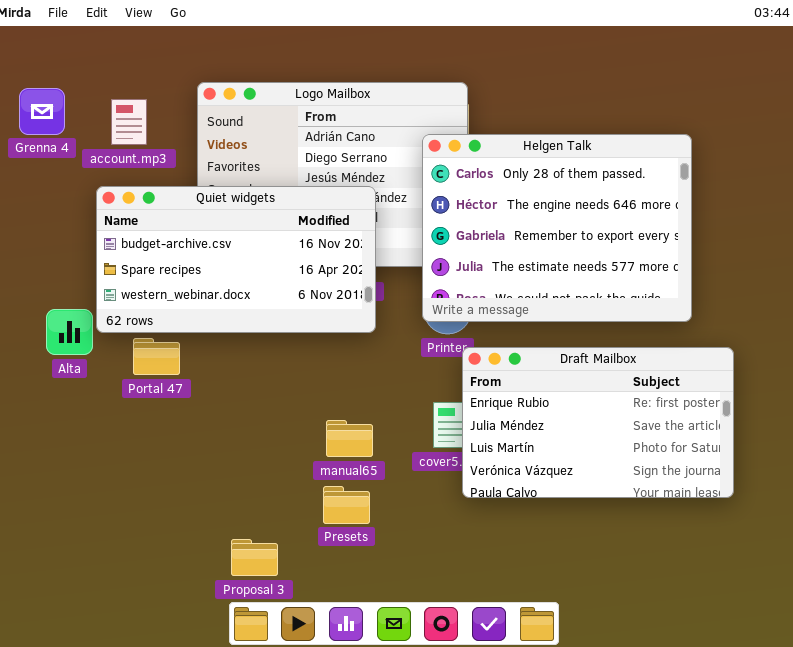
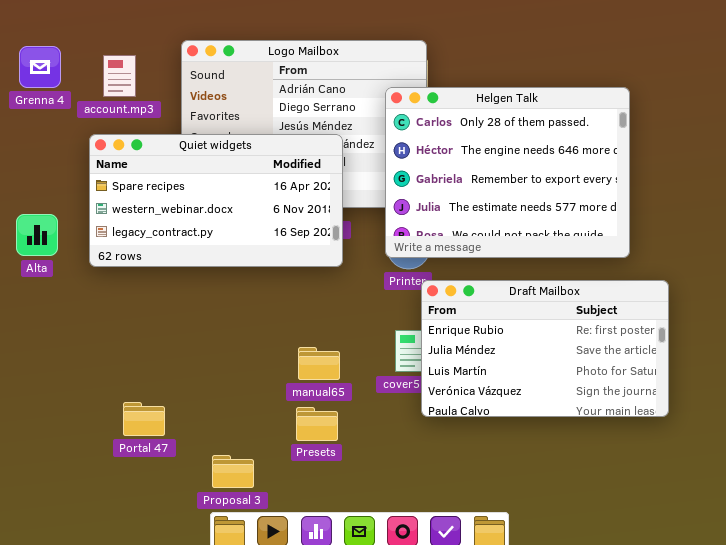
Quiet widgets: [96,186,376,333] -> [89,134,343,267], scrolled down 1 row
Alta: [46,309,93,355] -> [16,214,58,256], moved
Portal 47: [133,338,180,375] -> [123,402,165,436], moved

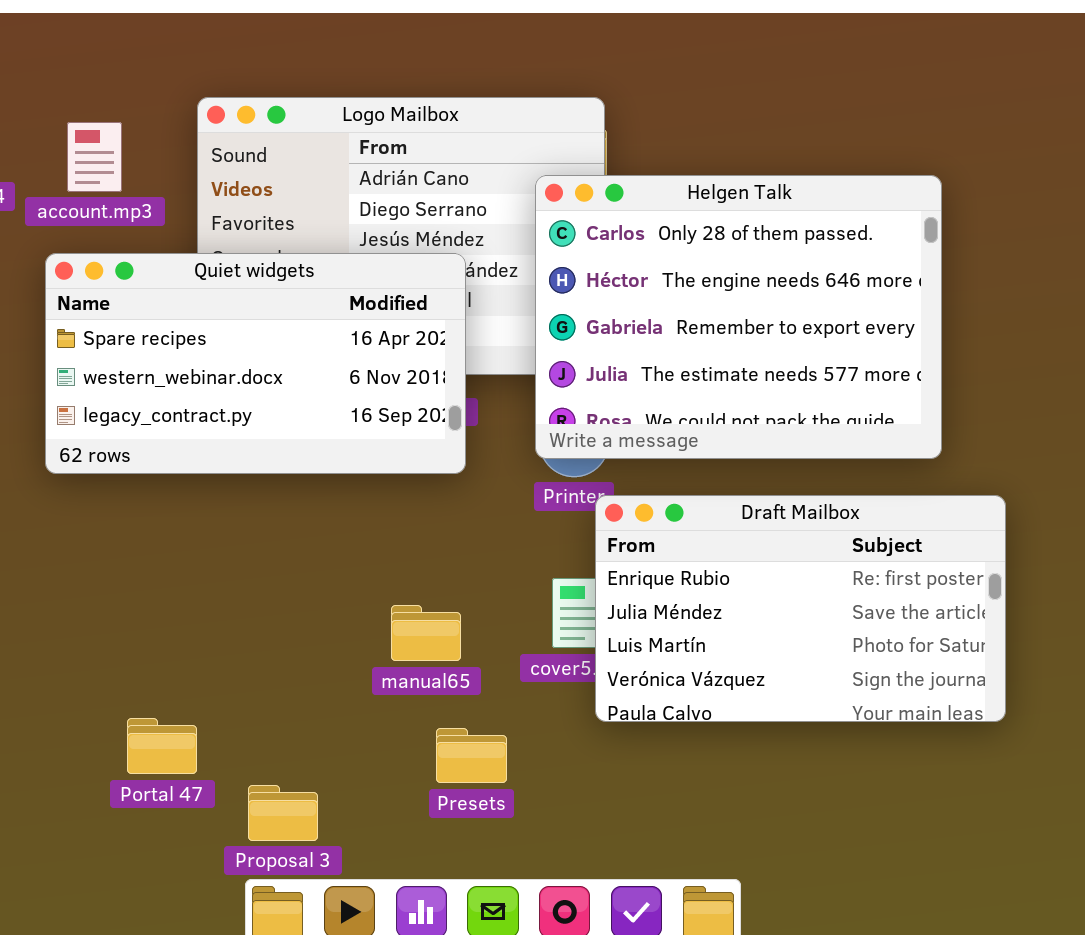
Portal 47: [123,402,165,436] -> [127,718,197,774], moved
Presets: [296,407,338,441] -> [436,728,507,783], moved

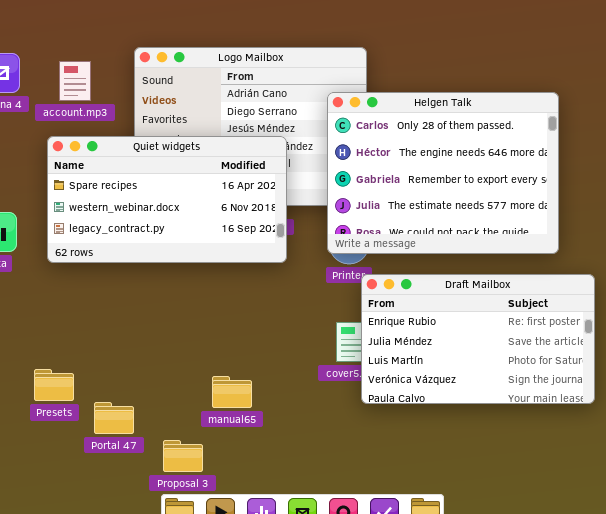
manual65: [391,605,461,661] -> [212,376,252,408], moved
Presets: [436,728,507,783] -> [34,369,74,401], moved

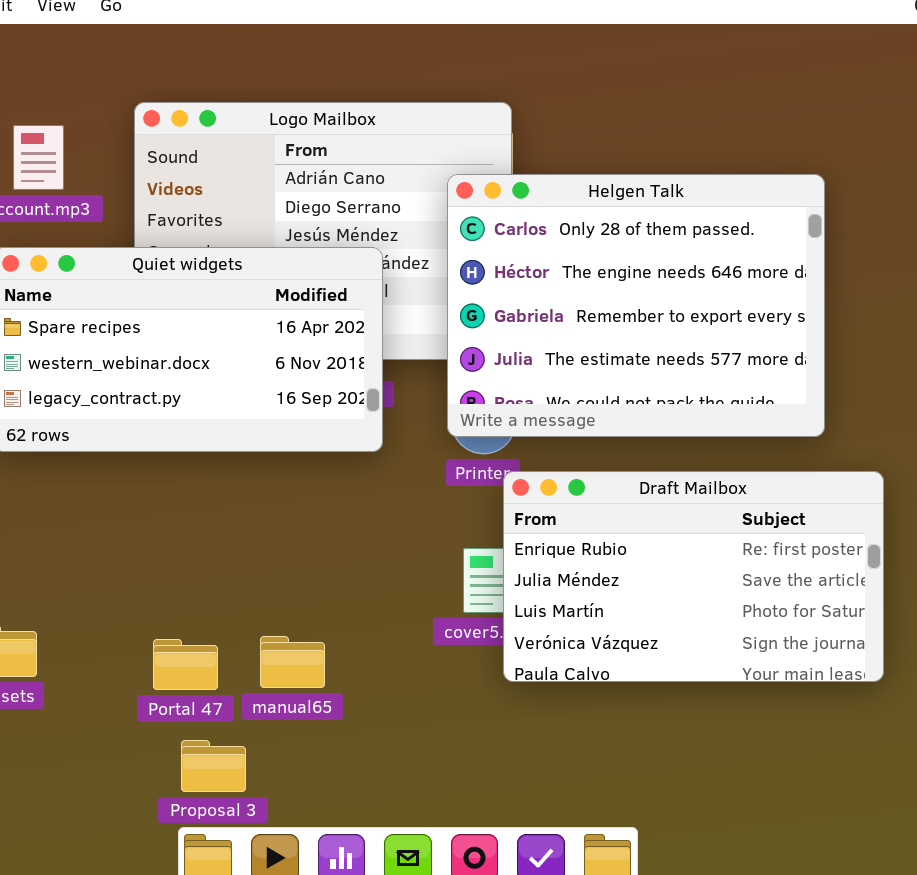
Portal 47: [94,402,134,434] -> [153,639,218,690], moved

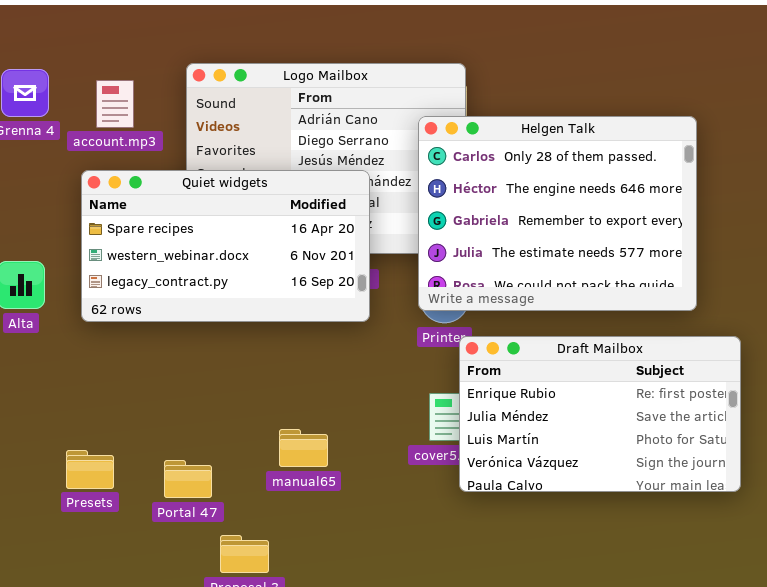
manual65: [260,636,325,688] -> [279,429,328,467], moved
Portal 47: [153,639,218,690] -> [164,460,212,498], moved

